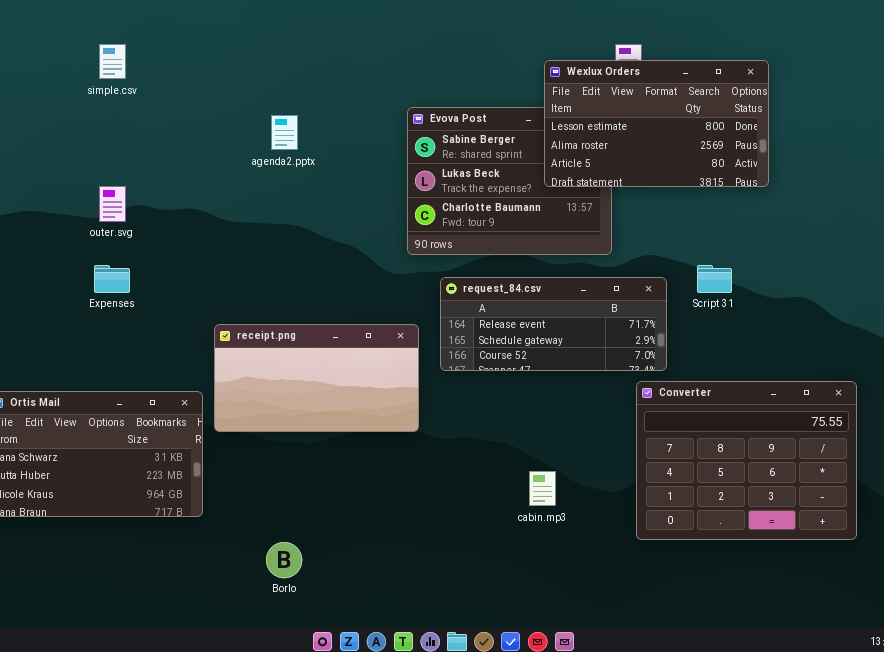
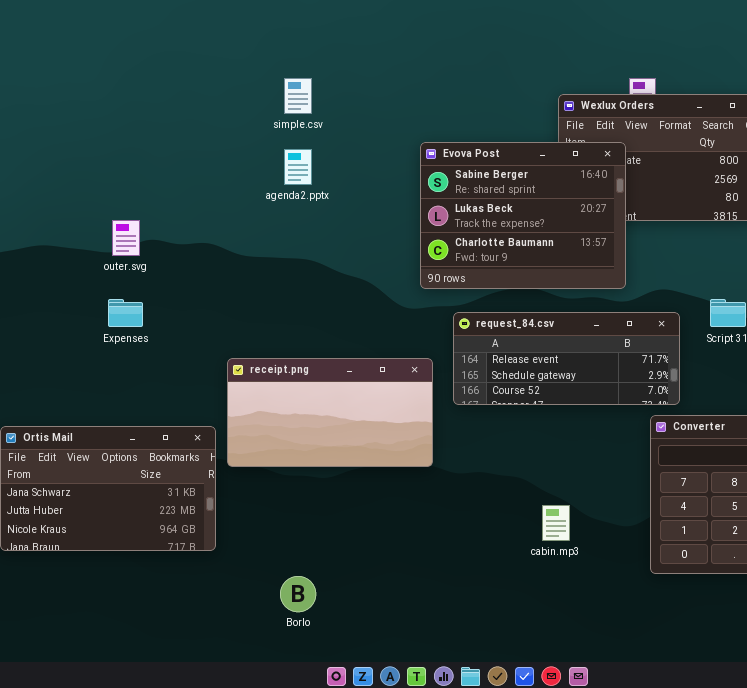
simple.csv: [99,44,126,79] -> [284,78,312,114], moved
Evova Post: [407,107,612,255] -> [420,142,626,289], raised

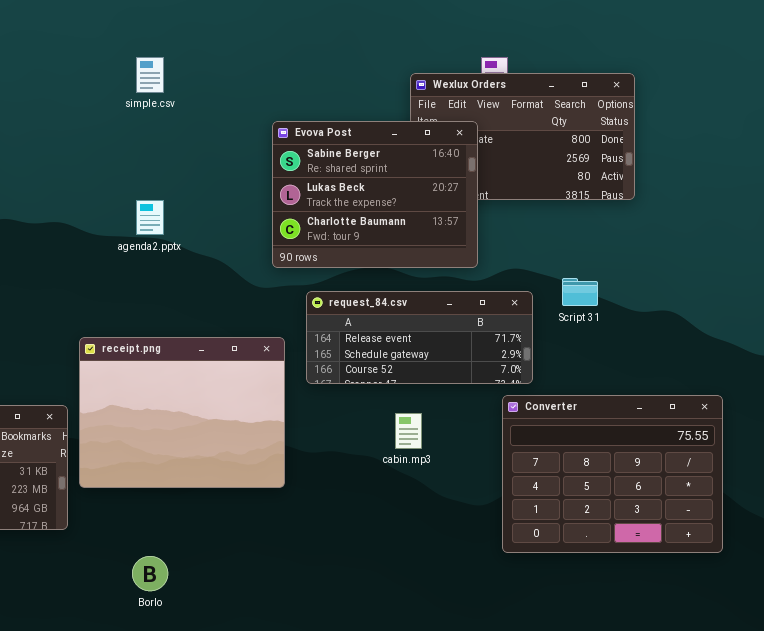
agenda2.pptx: [284,149,312,185] -> [136,200,164,235], moved
receipt.png: [227,358,433,467] -> [79,337,285,488], resized
cabin.mp3: [542,505,570,541] -> [395,413,422,449], moved

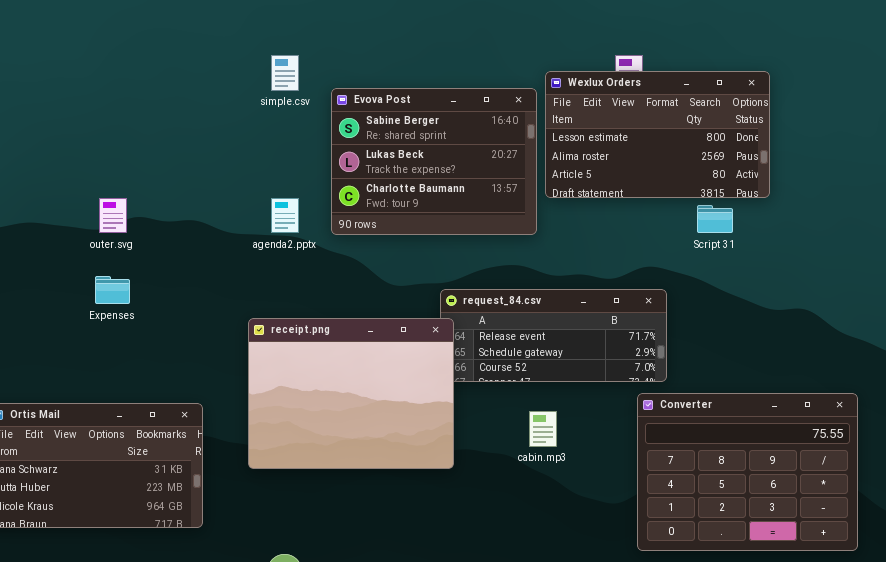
Evova Post: [272,121,478,268] -> [331,88,537,235], moved
Script 31: [562,278,598,306] -> [697,205,733,233], moved
receipt.png: [79,337,285,488] -> [248,318,454,469], moved

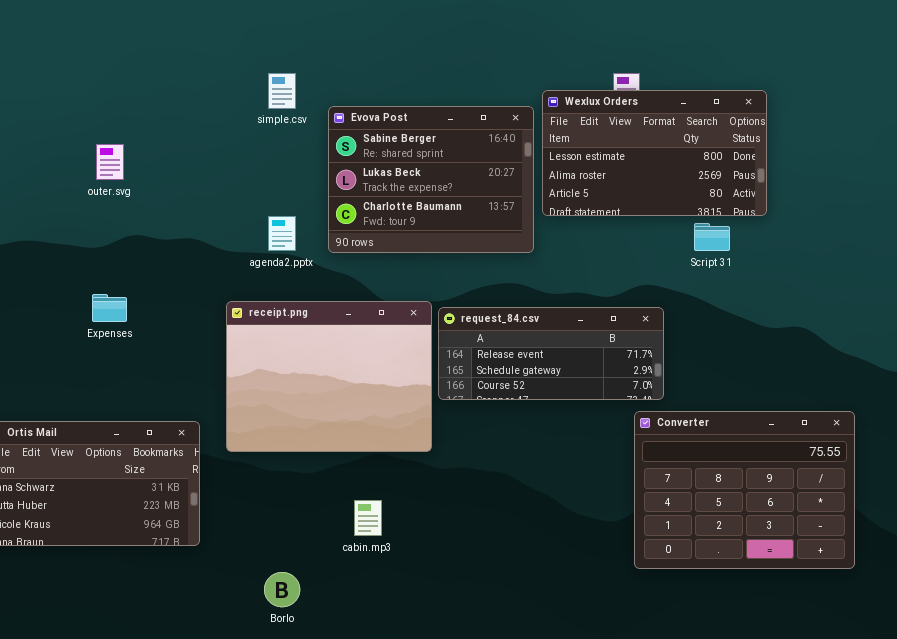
outer.svg: [99,198,127,233] -> [96,144,124,180], moved
receipt.png: [248,318,454,469] -> [226,301,432,452], moved
cabin.mp3: [529,411,557,447] -> [354,500,382,536], moved

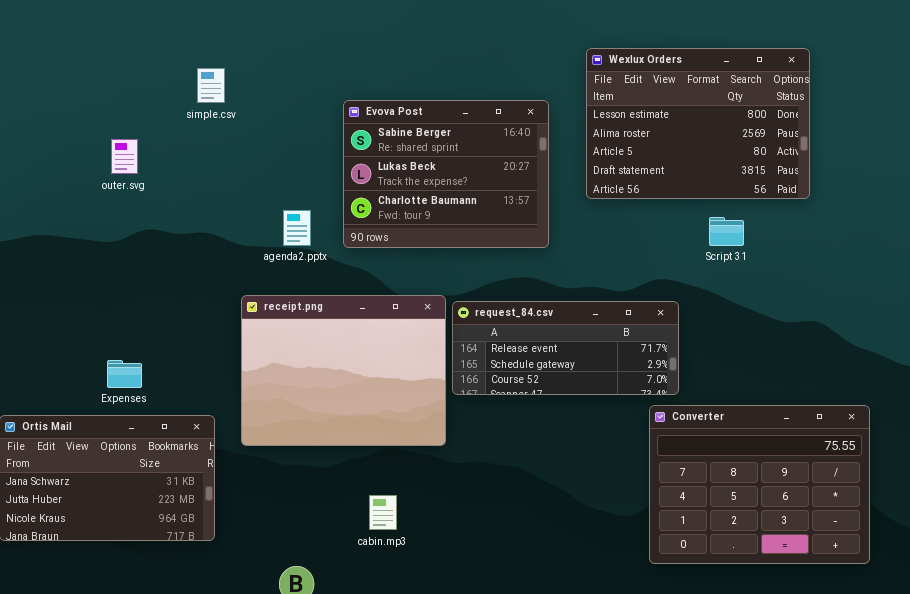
simple.csv: [268,73,296,109] -> [197,68,225,103], moved
Wexlux Orders: [542,90,767,216] -> [586,48,810,199], moved, resized
Expenses: [92,294,127,322] -> [107,360,142,388], moved

